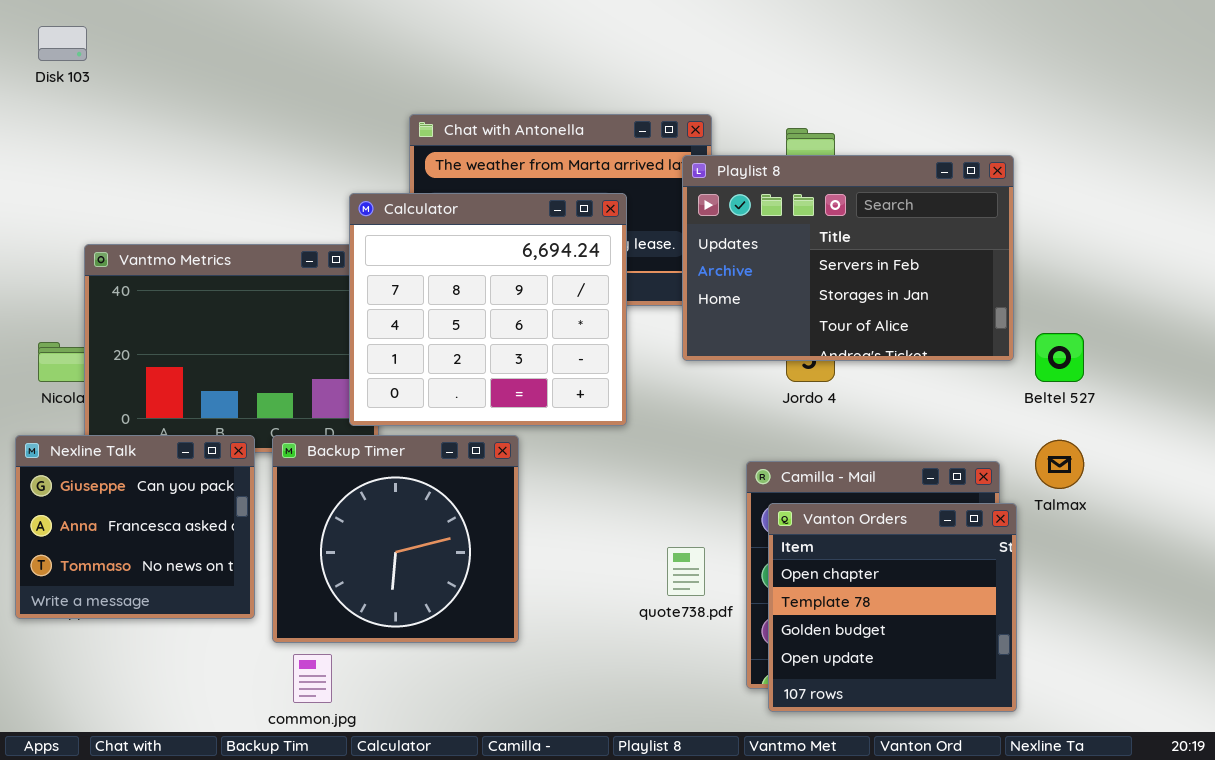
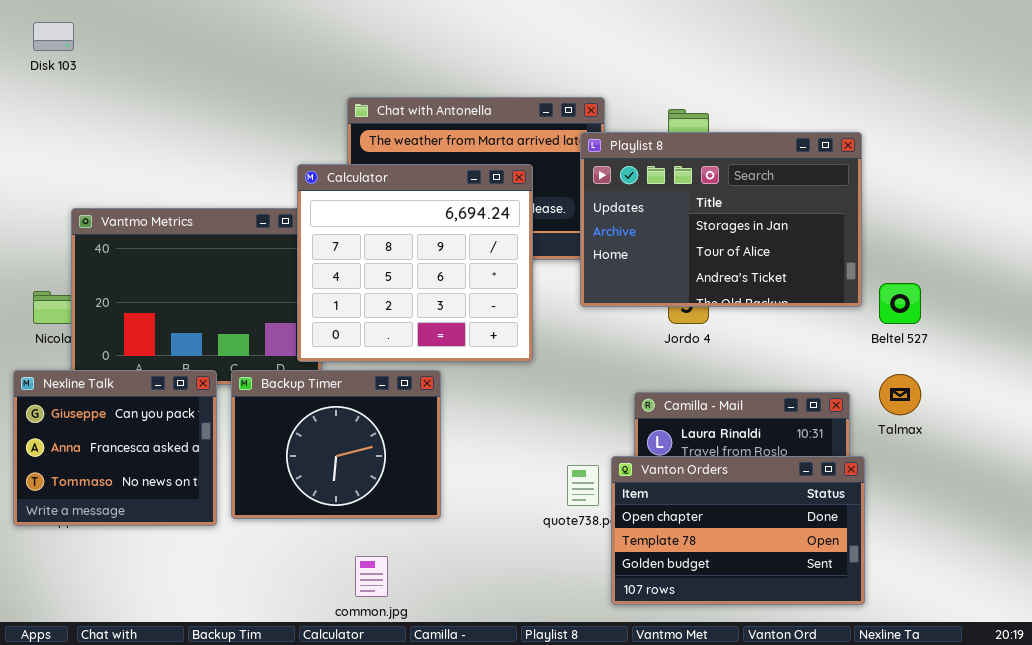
Playlist 8: [682,155,1014,361] -> [580,132,862,307], scrolled down 1 row
Backup Timer: [272,435,519,643] -> [231,370,441,519], resized
Vanton Orders: [768,503,1017,712] -> [611,456,865,605], resized
common.jpg: [293,654,332,703] -> [355,556,388,597], moved

